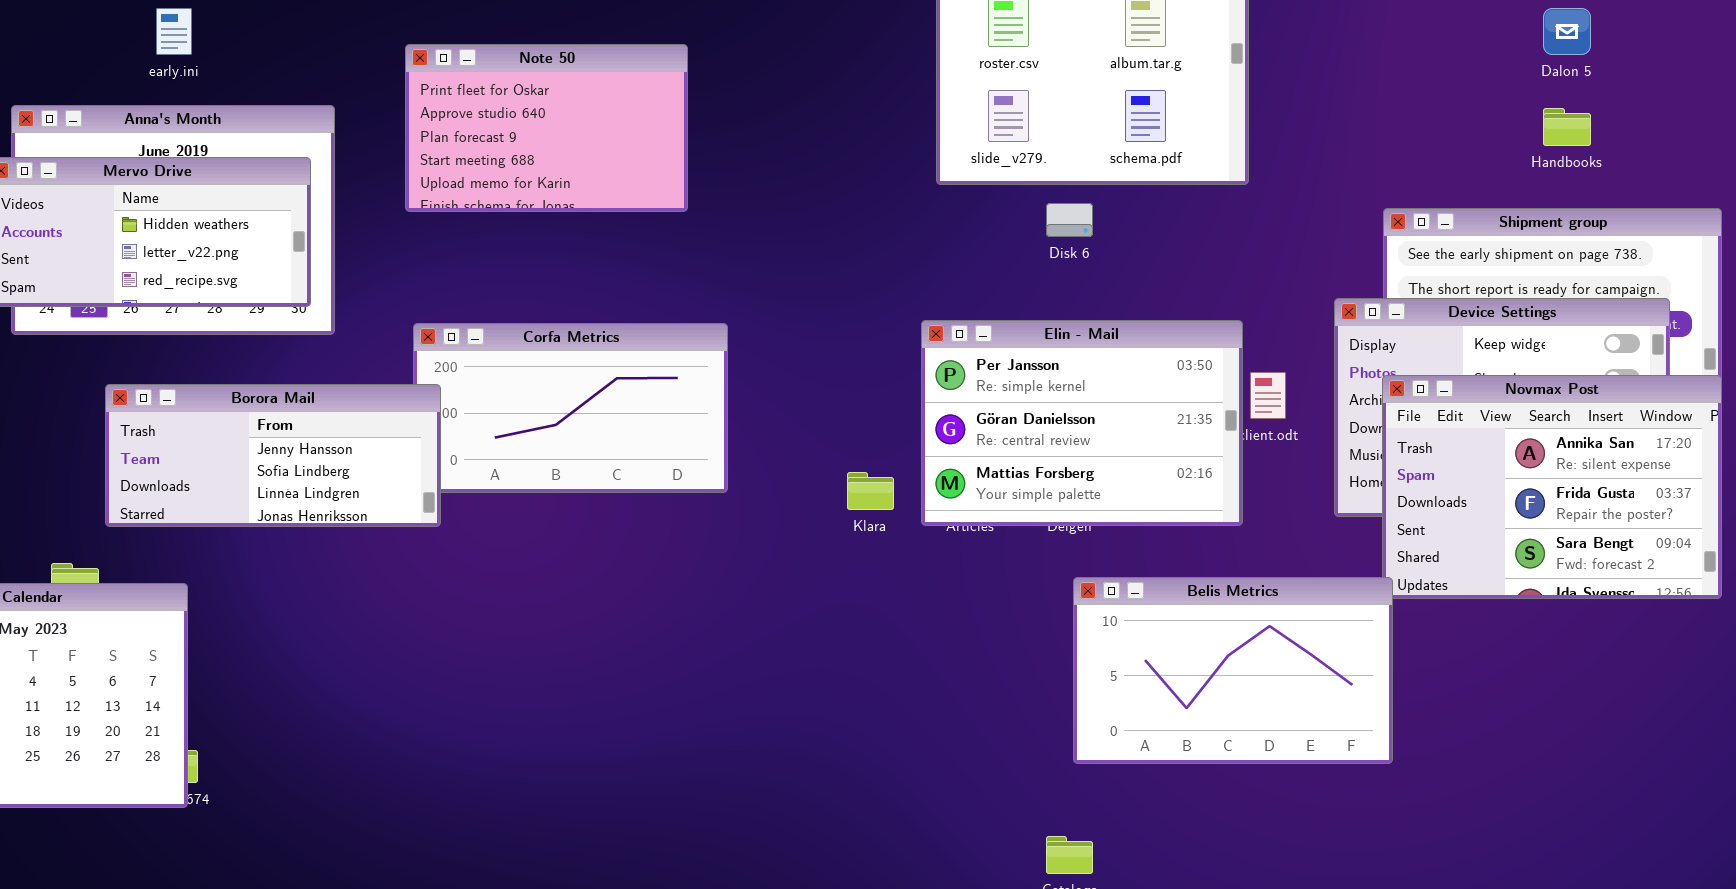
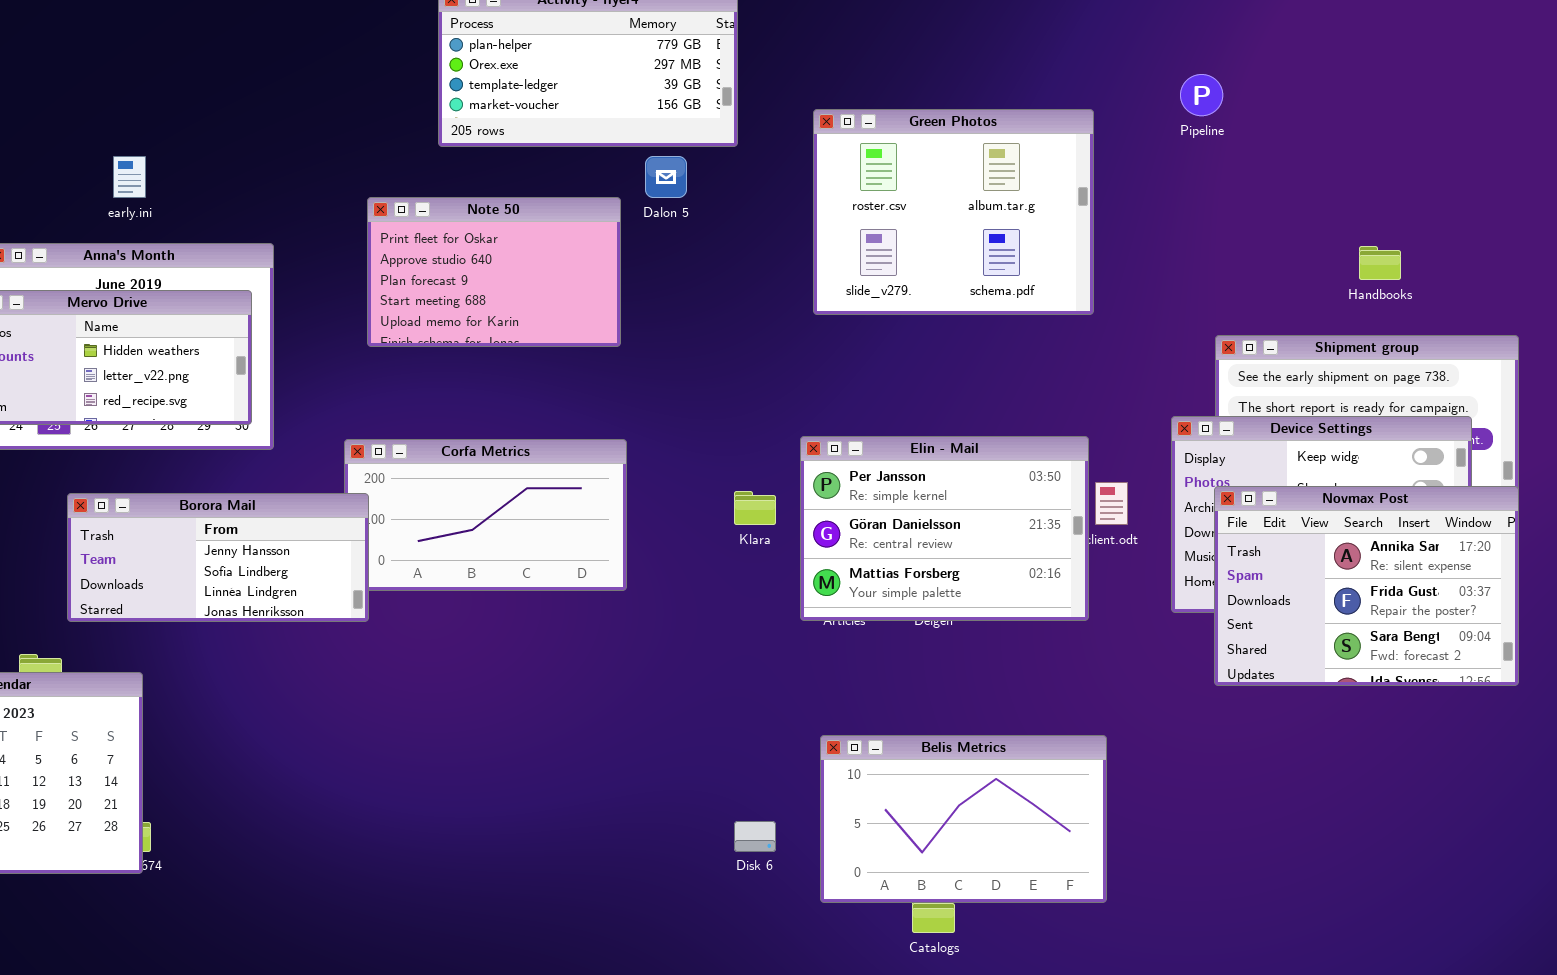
Dalon 5: [1543,8,1591,55] -> [645,156,687,198], moved
Note 50: [405,44,688,212] -> [367,197,621,347], moved
Disk 6: [1046,203,1093,237] -> [734,821,776,852], moved
Klara: [847,472,894,510] -> [734,491,776,525], moved
Belis Metrics: [1073,577,1393,764] -> [820,735,1107,903], moved

